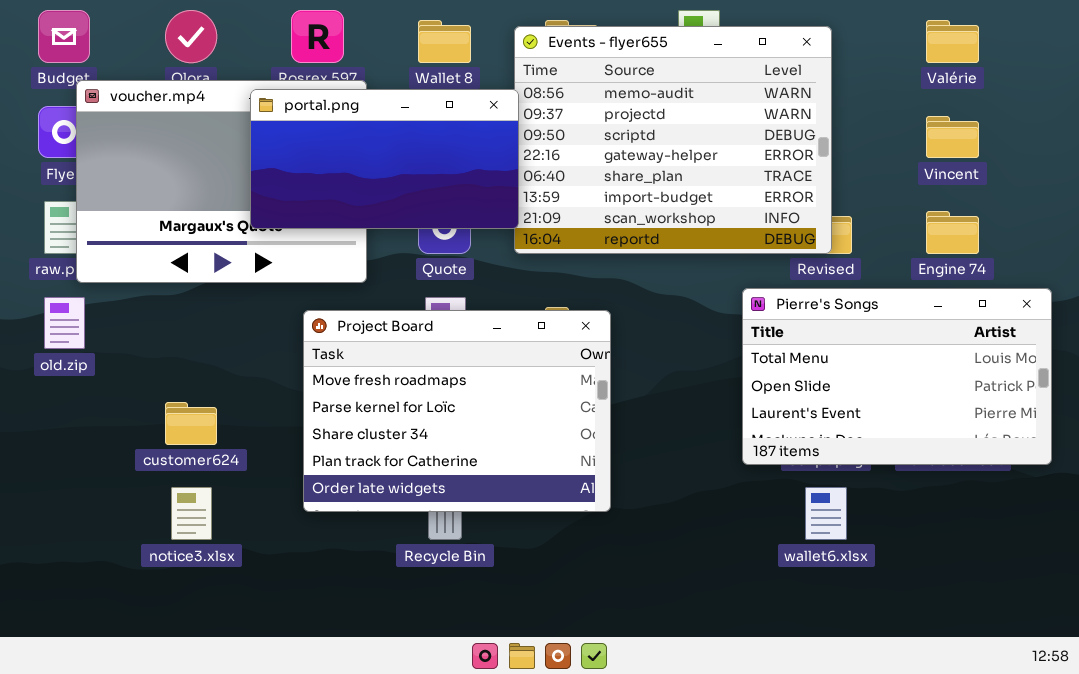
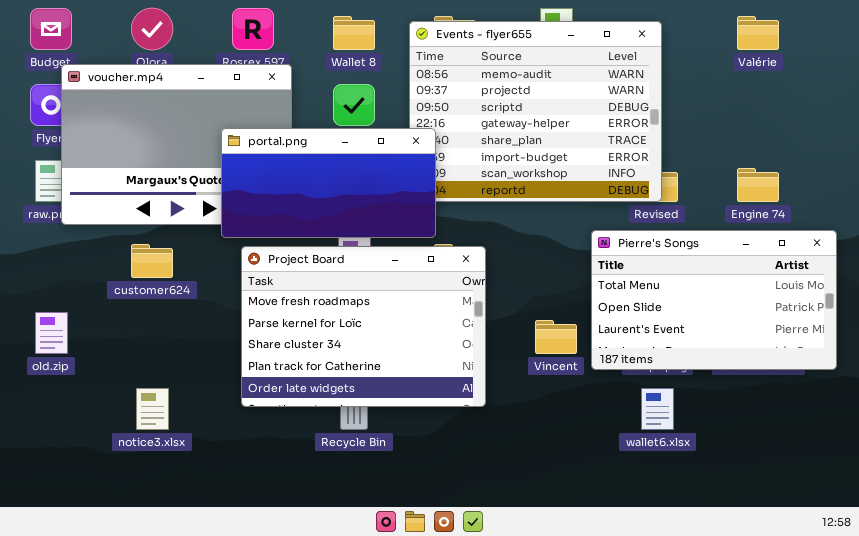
portal.png: [250,89,519,229] -> [221,128,436,238], moved
Vincent: [926,116,979,158] -> [535,320,577,354], moved
old.zip: [44,297,85,349] -> [35,312,68,354], moved
customer624: [165,402,217,445] -> [131,244,173,278], moved

